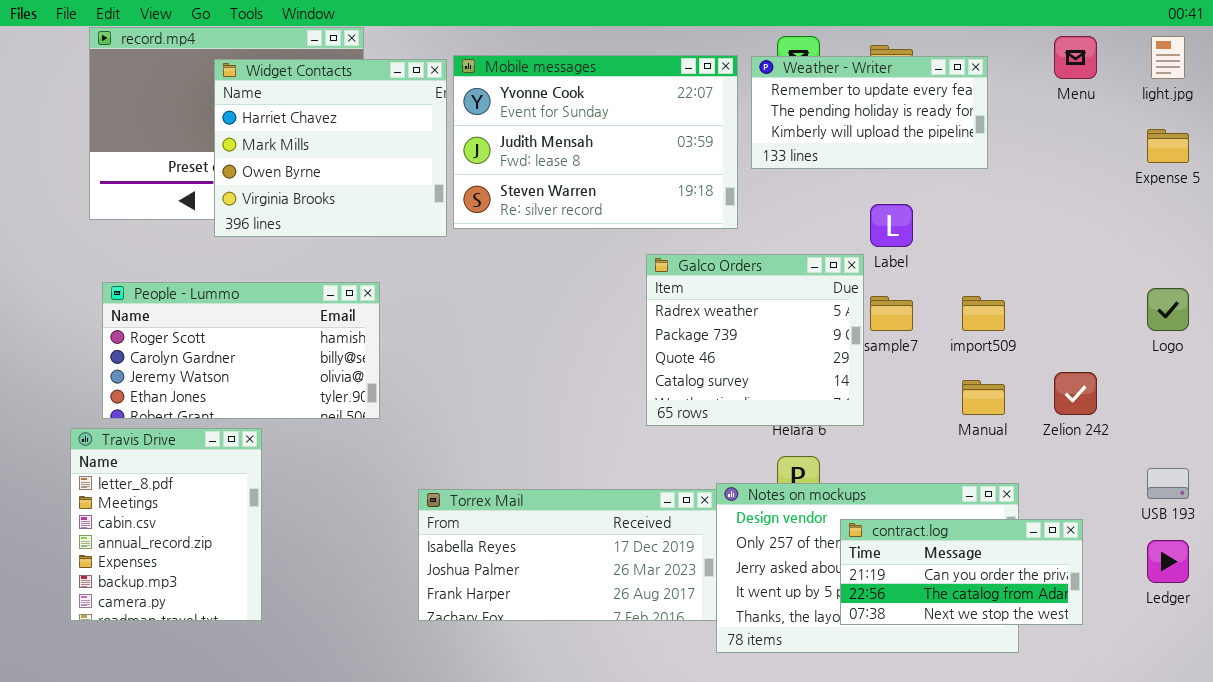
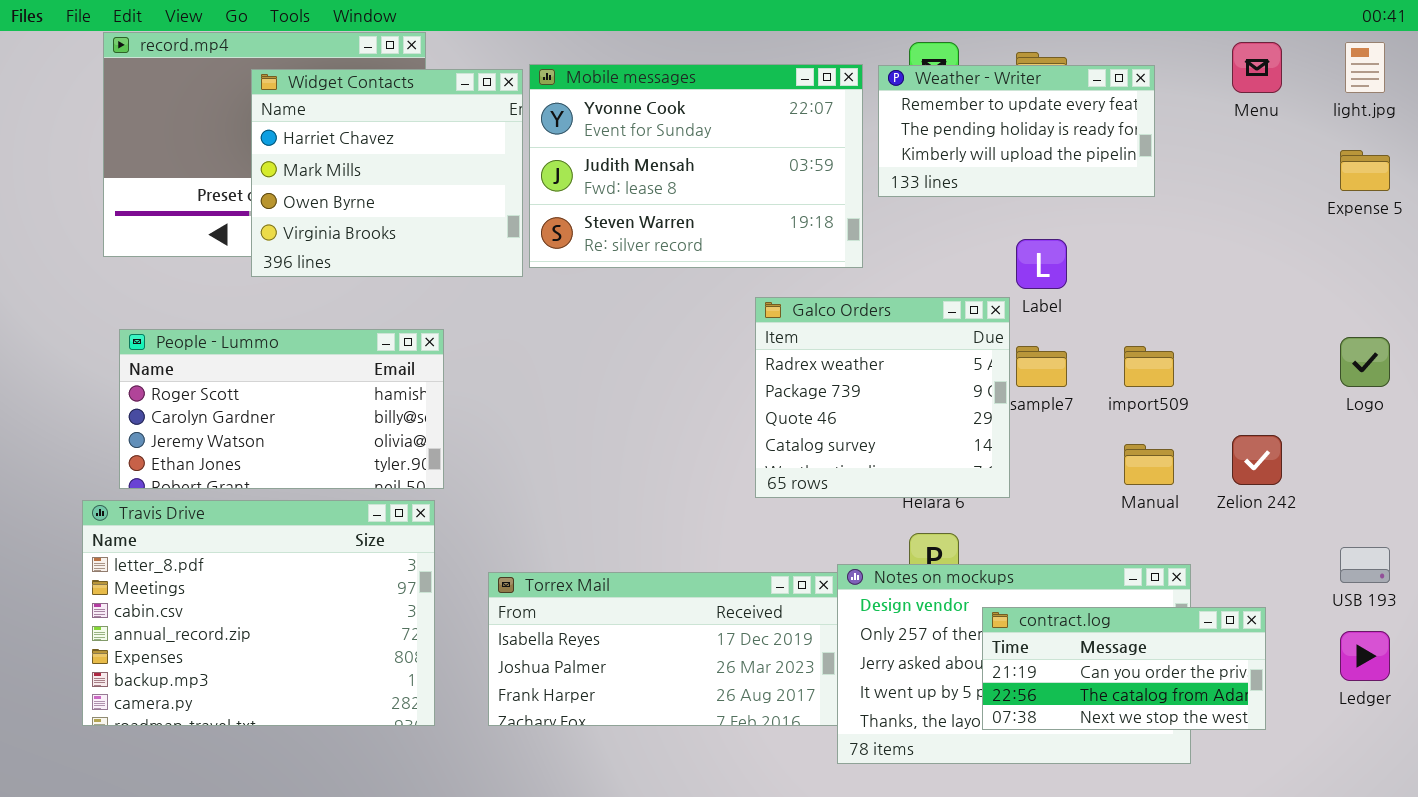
Travis Drive: [70,428,262,621] -> [82,500,435,726], resized

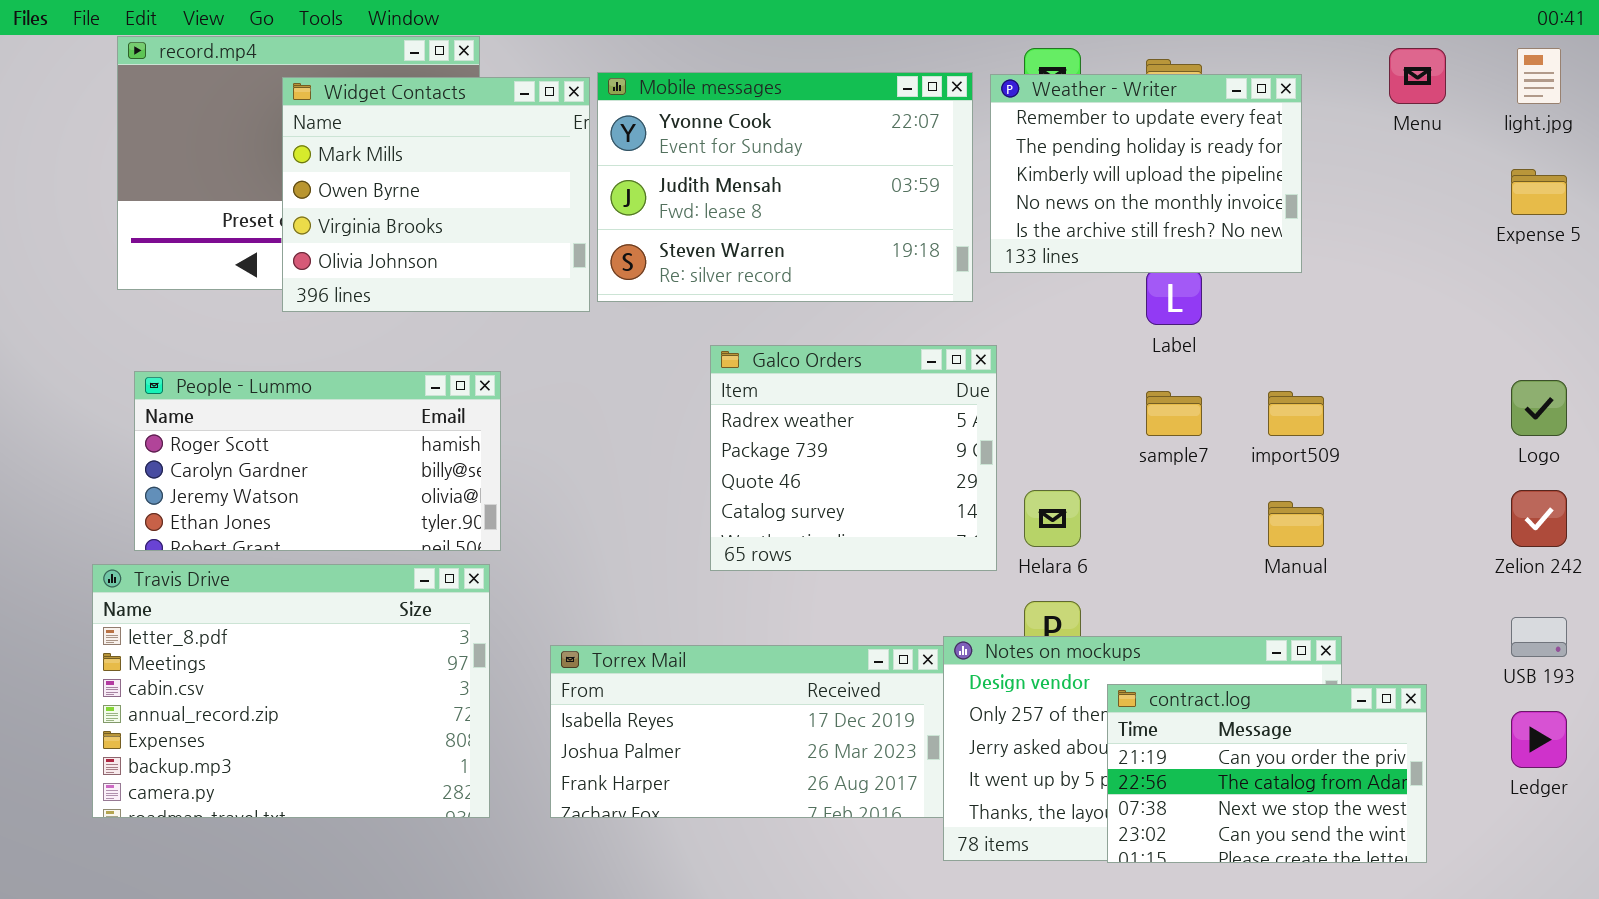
Weather - Writer: [878,65,1155,197] -> [990,74,1302,273], resized
Widget Contacts: [251,69,523,277] -> [282,77,590,312], scrolled down 1 row
Galco Orders: [755,297,1010,498] -> [710,345,997,571], moved
Zelion 242: [1232,435,1282,485] -> [1511,490,1567,547], moved
contract.log: [982,607,1266,730] -> [1107,684,1427,863], resized

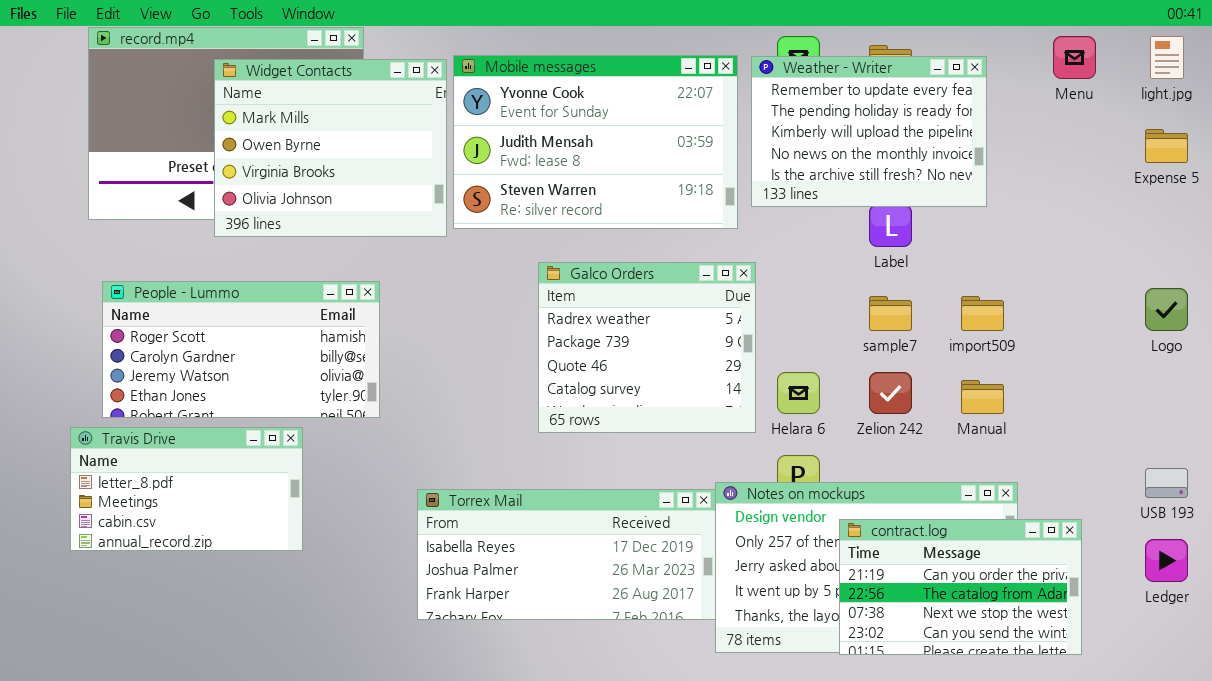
Zelion 242: [1511,490,1567,547] -> [869,372,912,414], moved
Travis Drive: [92,564,490,818] -> [70,427,303,551], resized

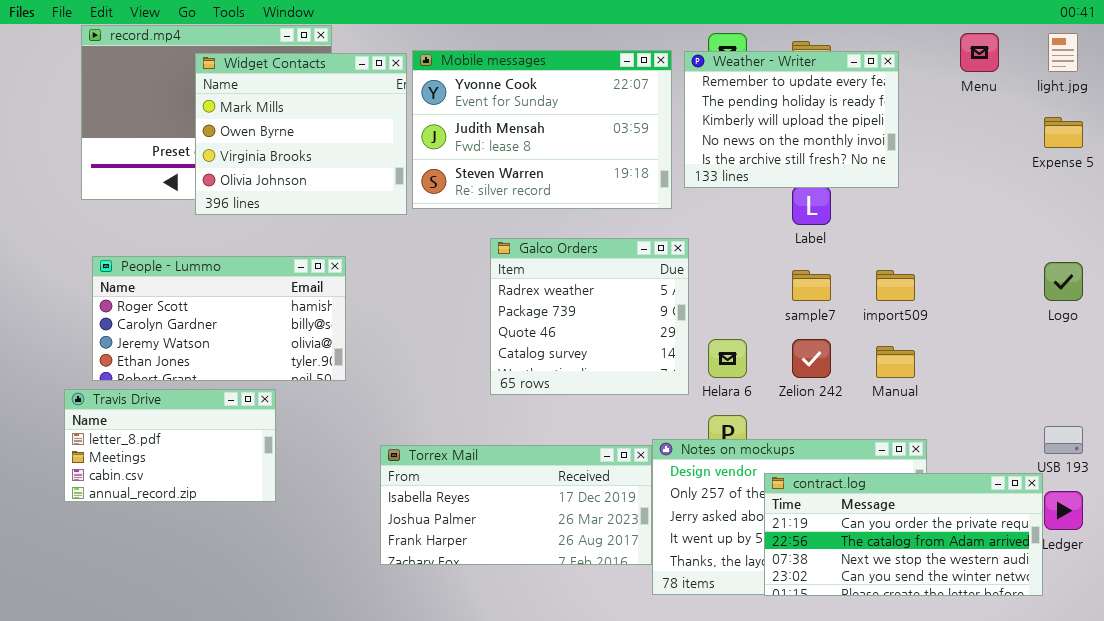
contract.log: [839,519,1082,655] -> [764,473,1043,596], resized

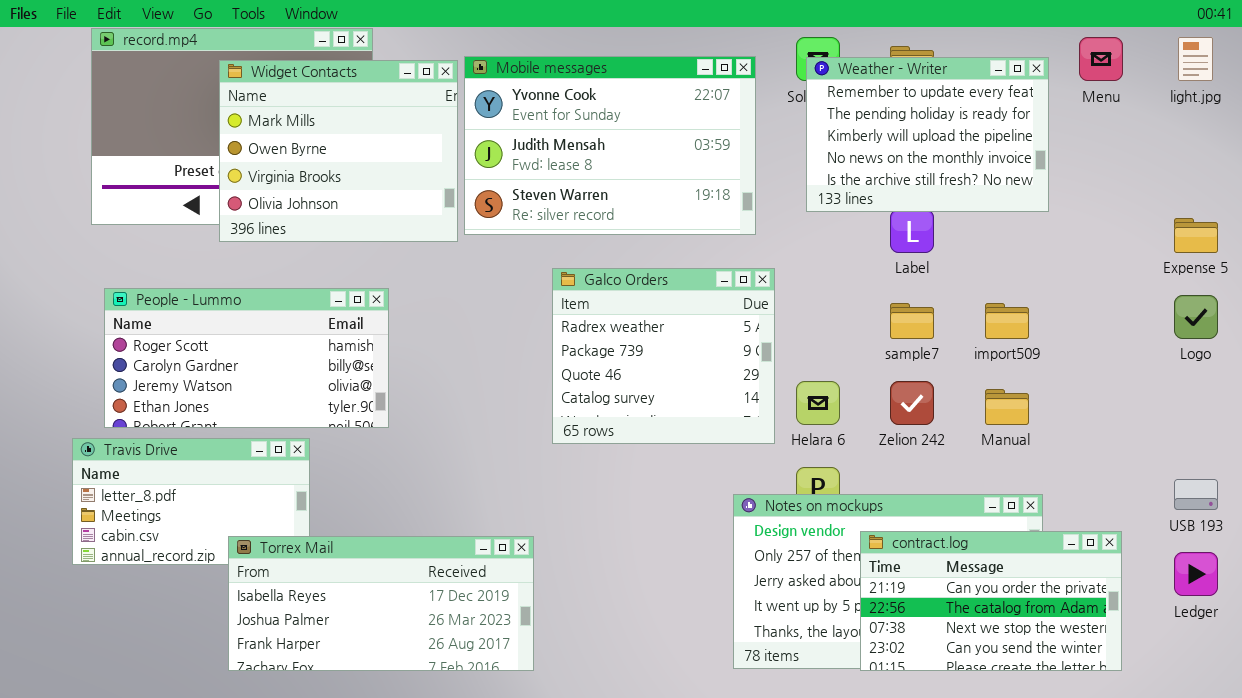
Weather - Writer: [684,51,899,188] -> [806,57,1049,212], moved
Expense 5: [1044,117,1083,148] -> [1174,218,1218,253], moved
Torrex Mail: [380,445,652,565] -> [228,536,534,671], moved
contract.log: [764,473,1043,596] -> [860,531,1122,671], resized

